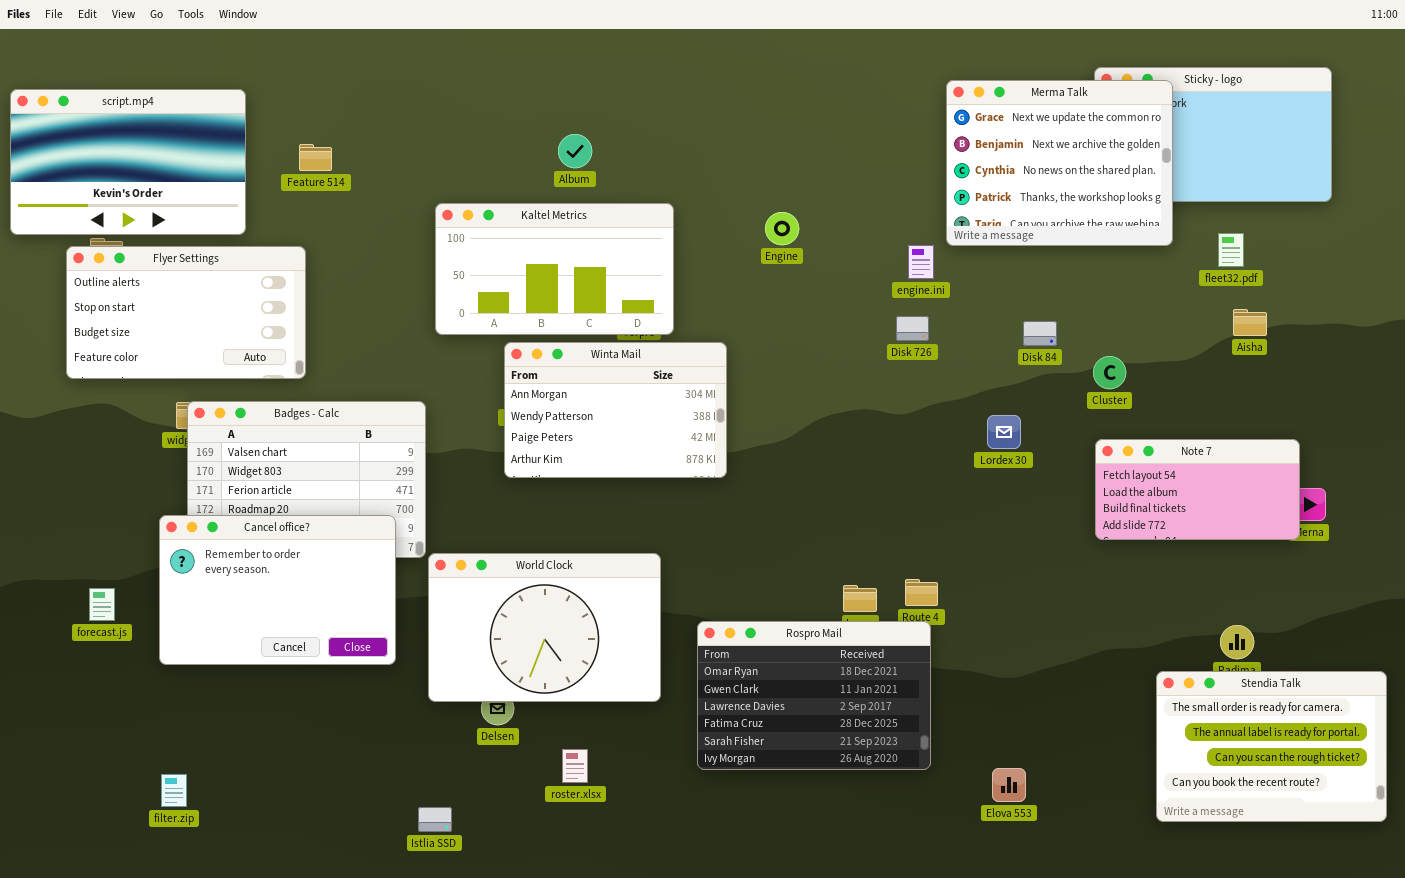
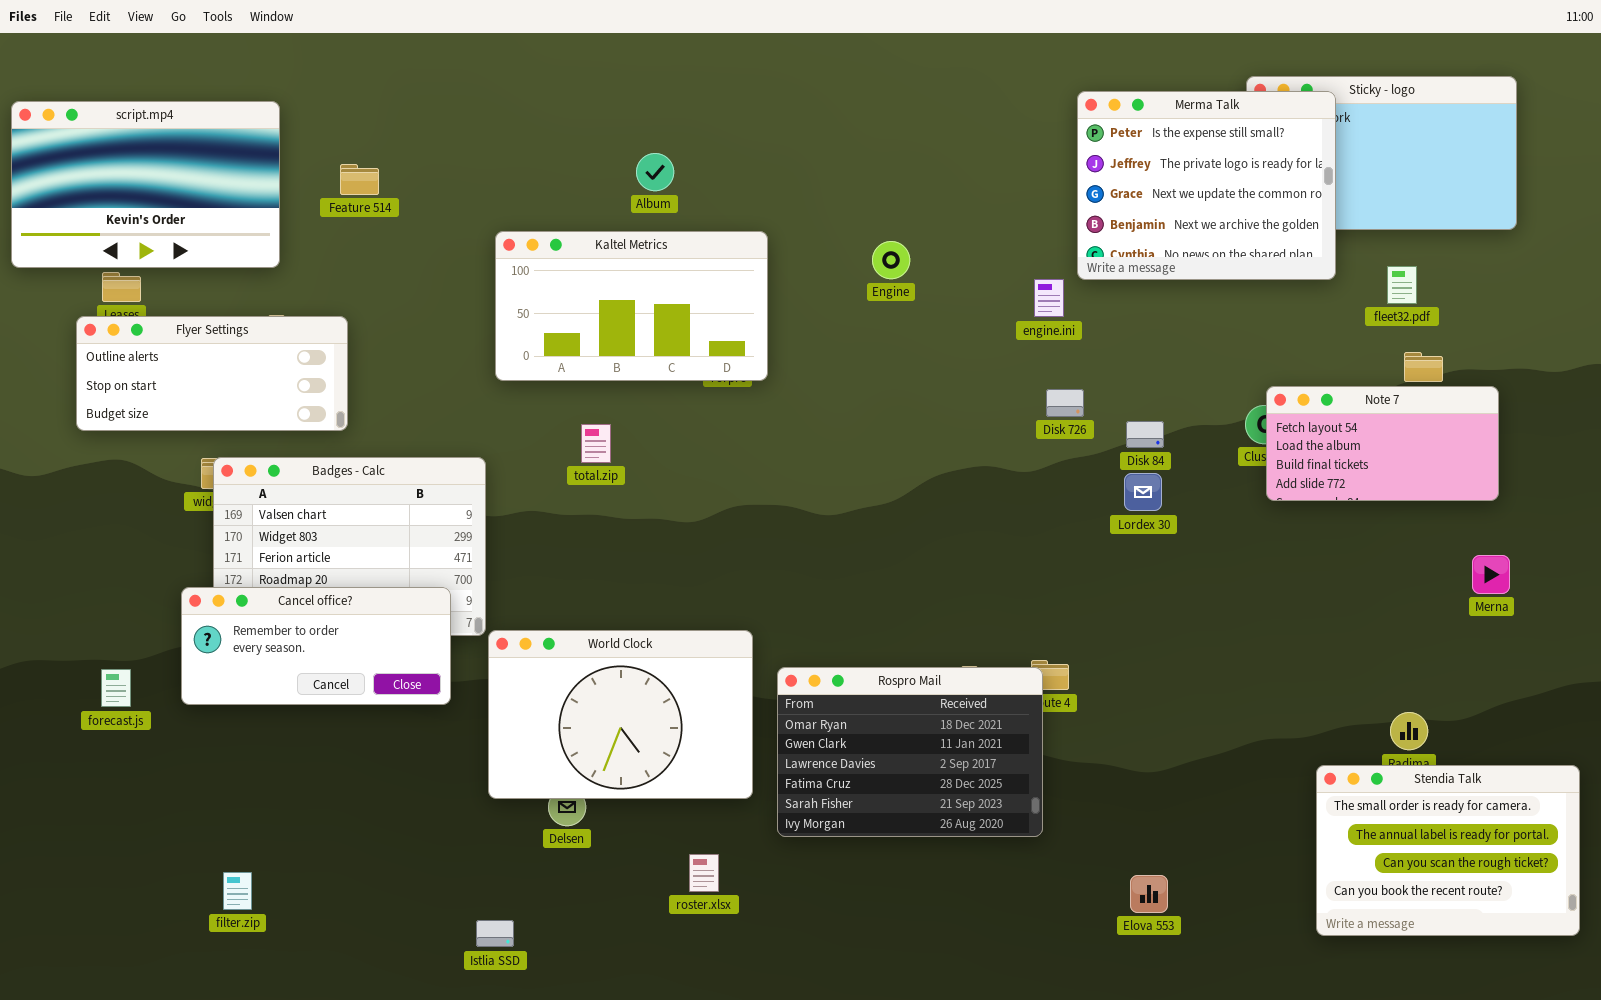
Merma Talk: [946,80,1173,246] -> [1077,91,1336,280], scrolled up 2 rows
Flyer Settings: [66,246,306,379] -> [76,316,348,431], resized
Disk 726: [896,316,929,341] -> [1046,389,1084,417], moved
Disk 84: [1023,321,1057,346] -> [1126,421,1164,448], moved
Winta Mail: [504,342,727,478] -> none, closed
Note 7: [1095,439,1300,540] -> [1266,386,1499,501], moved
Cancel office?: [159,515,396,665] -> [181,587,451,705], resized
Rospro Mail: [697,621,931,770] -> [777,667,1043,837], moved
roster.xlsx: [562,749,588,783] -> [689,854,719,892], moved
filter.zip: [161,774,187,807] -> [223,872,252,910], moved

